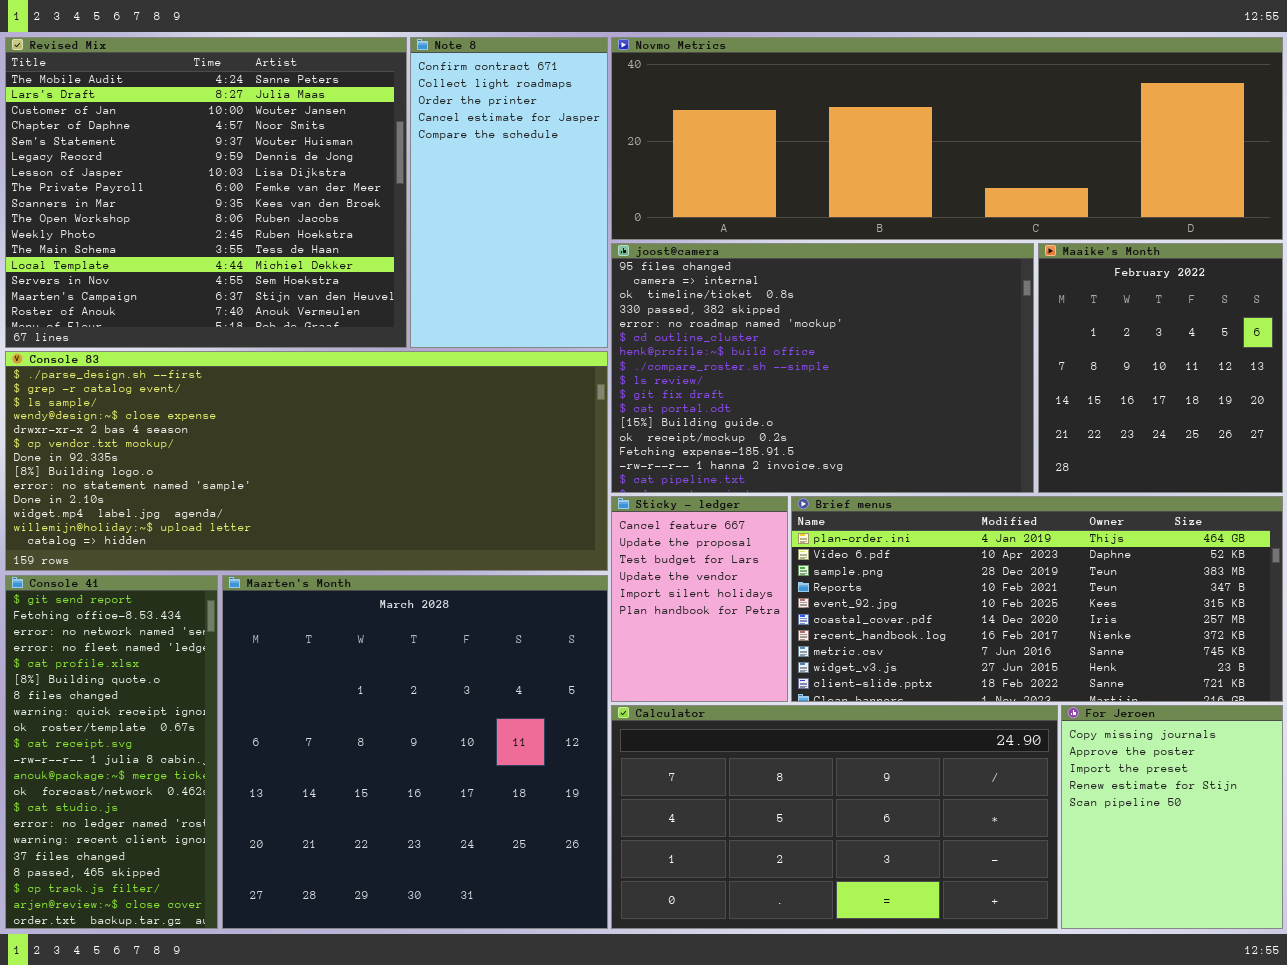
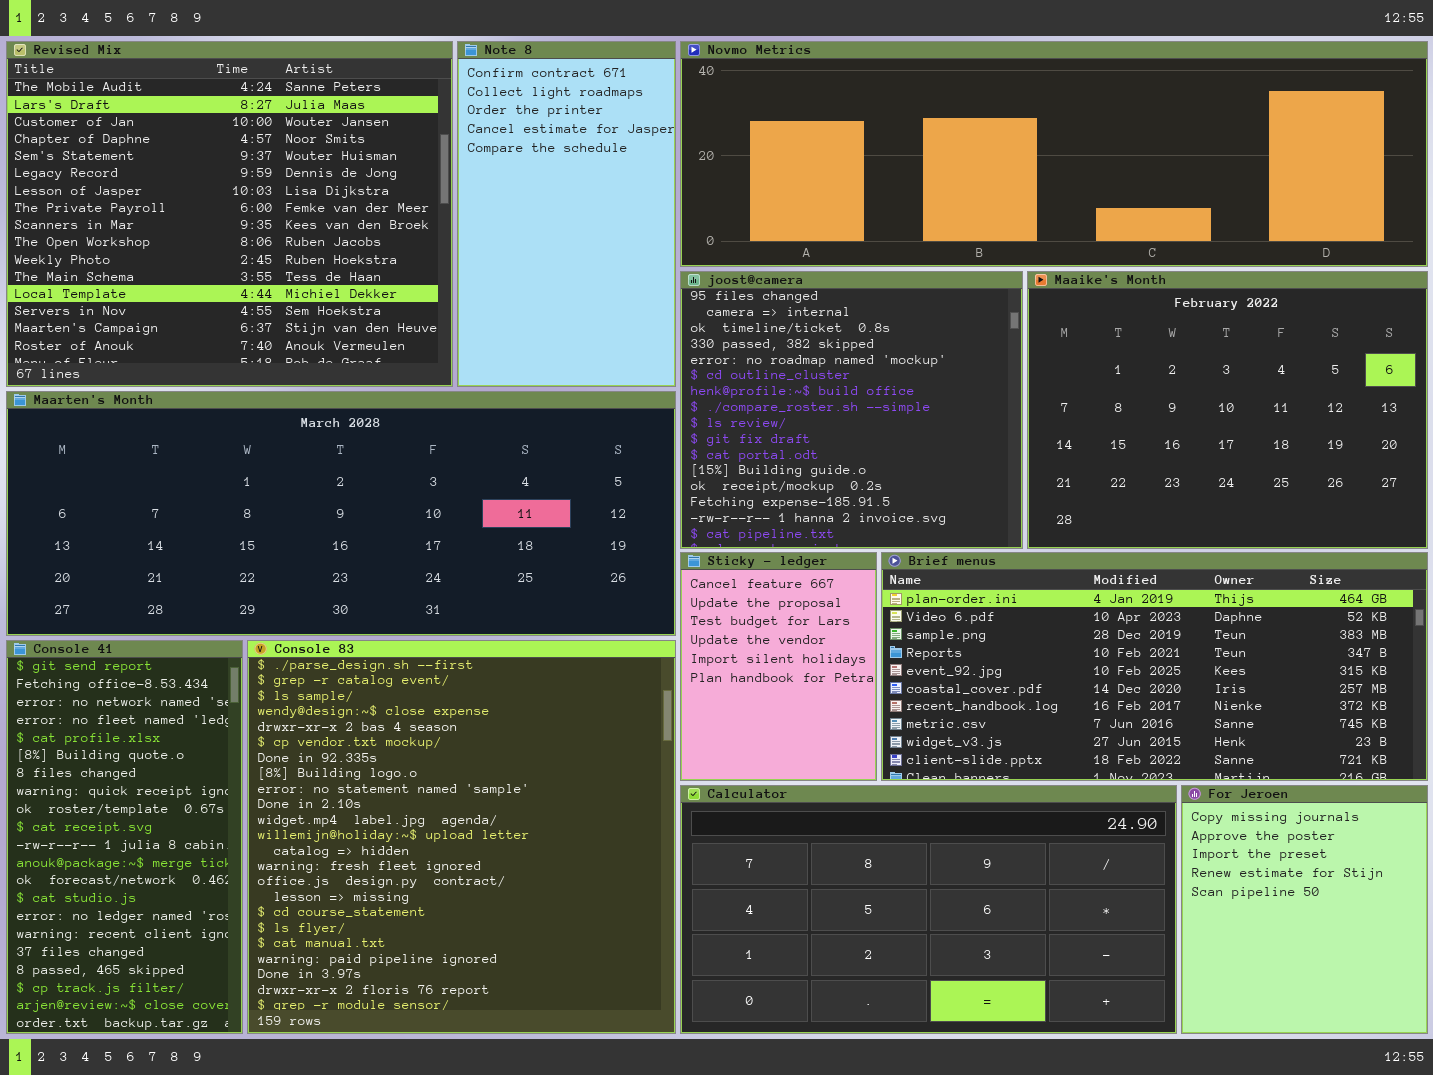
joost@camera: [611,243,1034,493] -> [680,271,1023,549], resized
Maaike's Month: [1038,243,1283,493] -> [1027,271,1428,549], resized
Console 83: [5,351,608,571] -> [247,640,676,1034], moved, resized
Maarten's Month: [222,575,608,929] -> [6,391,676,636], moved, resized

